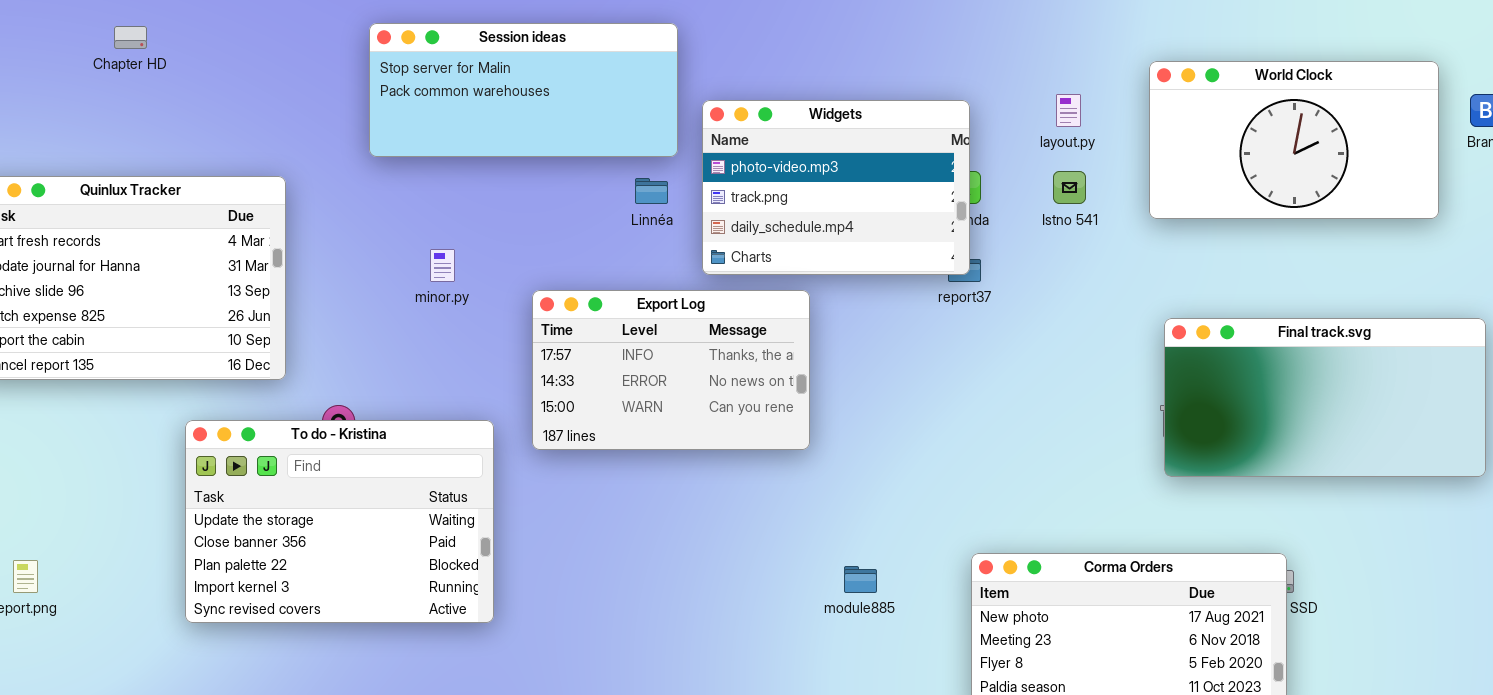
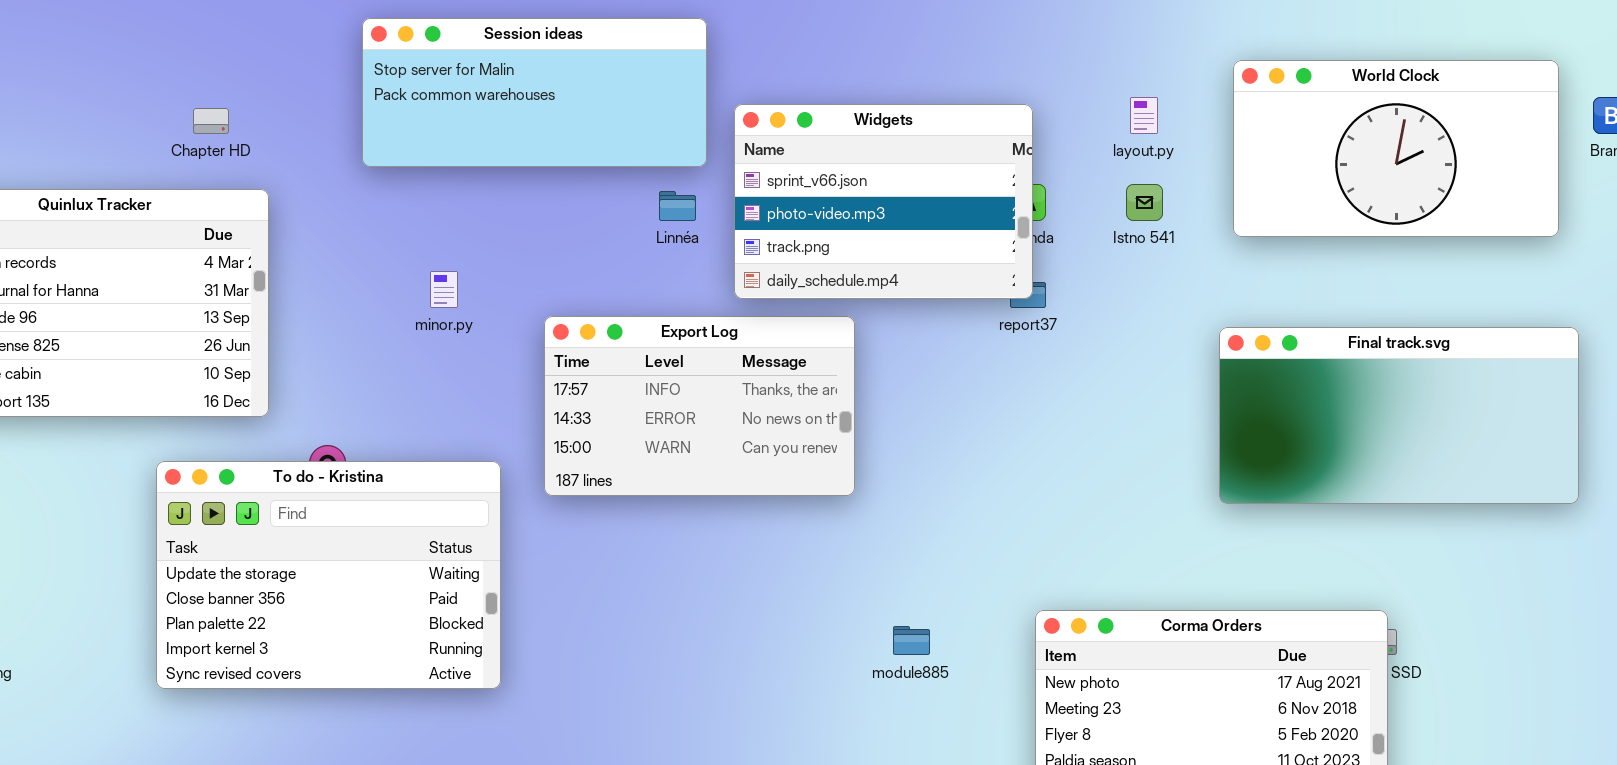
Chapter HD: [114,26,147,49] -> [193,108,229,134], moved
Widgets: [702,100,970,275] -> [734,104,1033,299], scrolled up 1 row
Final track.svg: [1164,318,1486,477] -> [1219,327,1579,504], moved

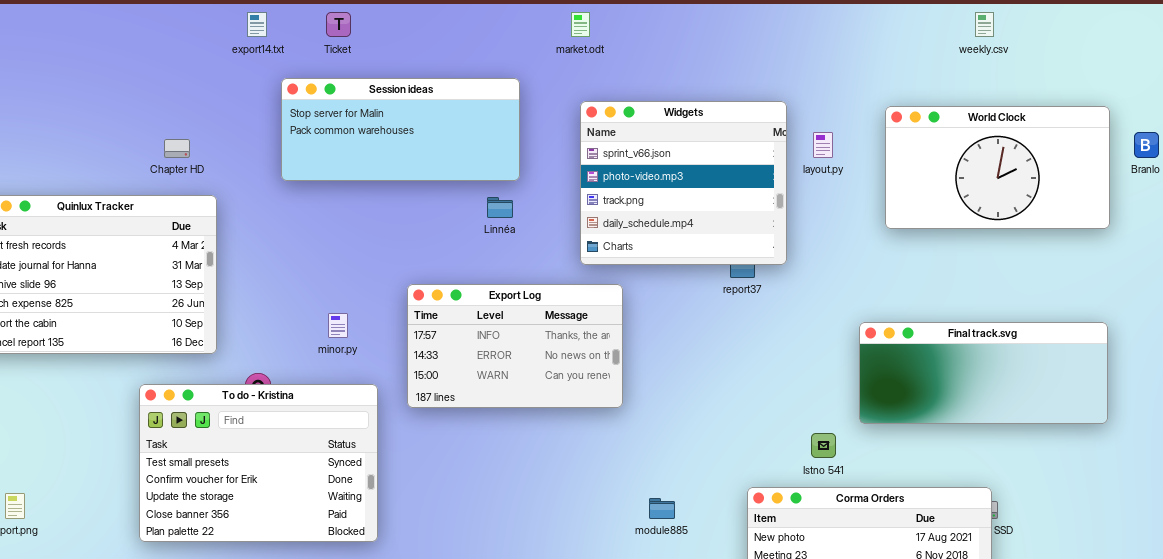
Widgets: [734,104,1033,299] -> [580,101,787,265], moved, resized
Istno 541: [1126,184,1163,221] -> [811,433,836,458], moved
minor.py: [430,271,458,308] -> [328,313,348,338], moved
Final track.svg: [1219,327,1579,504] -> [859,322,1108,424], moved, resized
To do - Kristina: [156,461,501,689] -> [139,384,378,542], scrolled up 2 rows

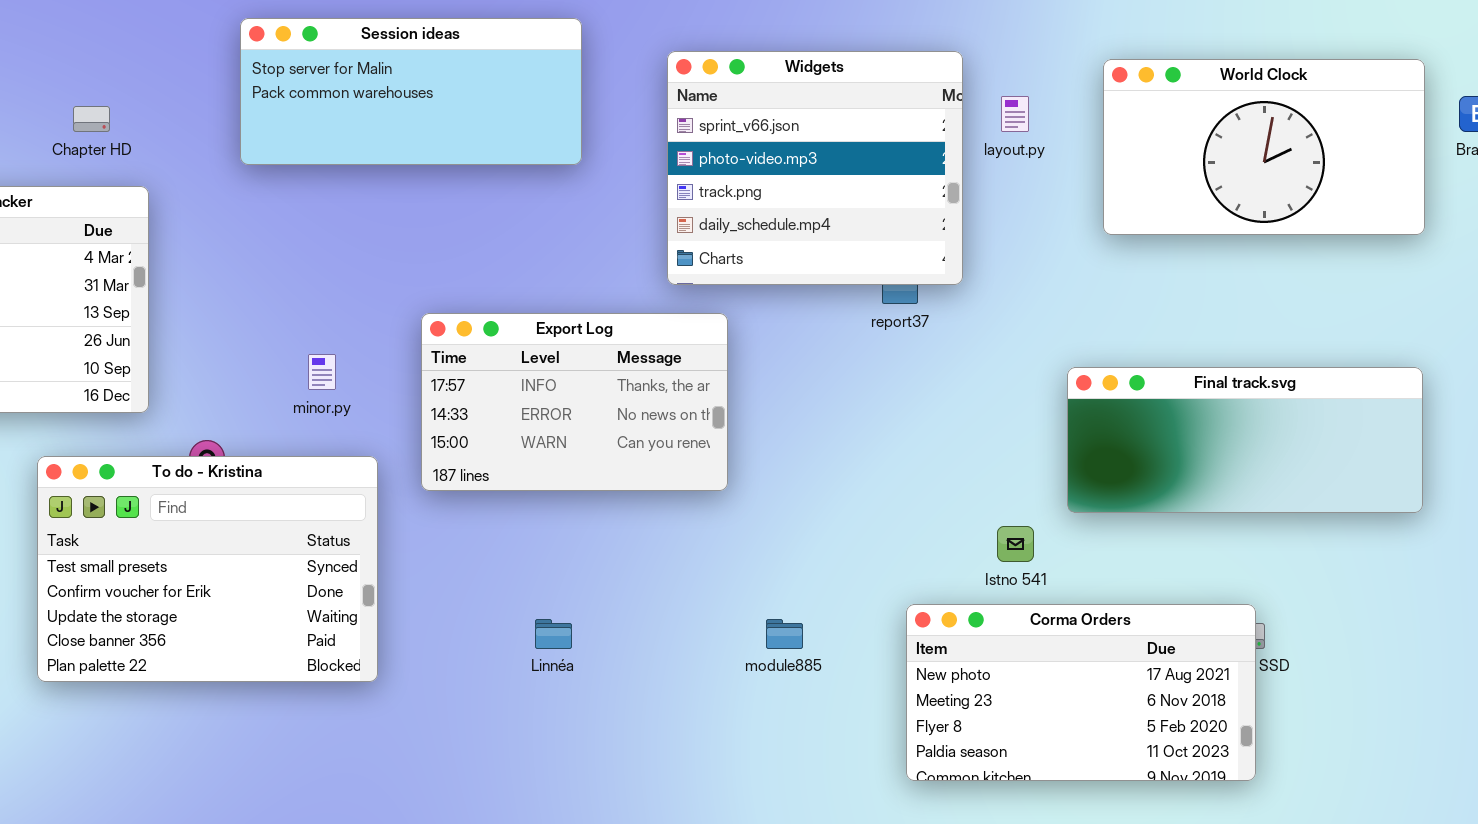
Linnéa: [487,197,513,218] -> [535,619,572,649], moved

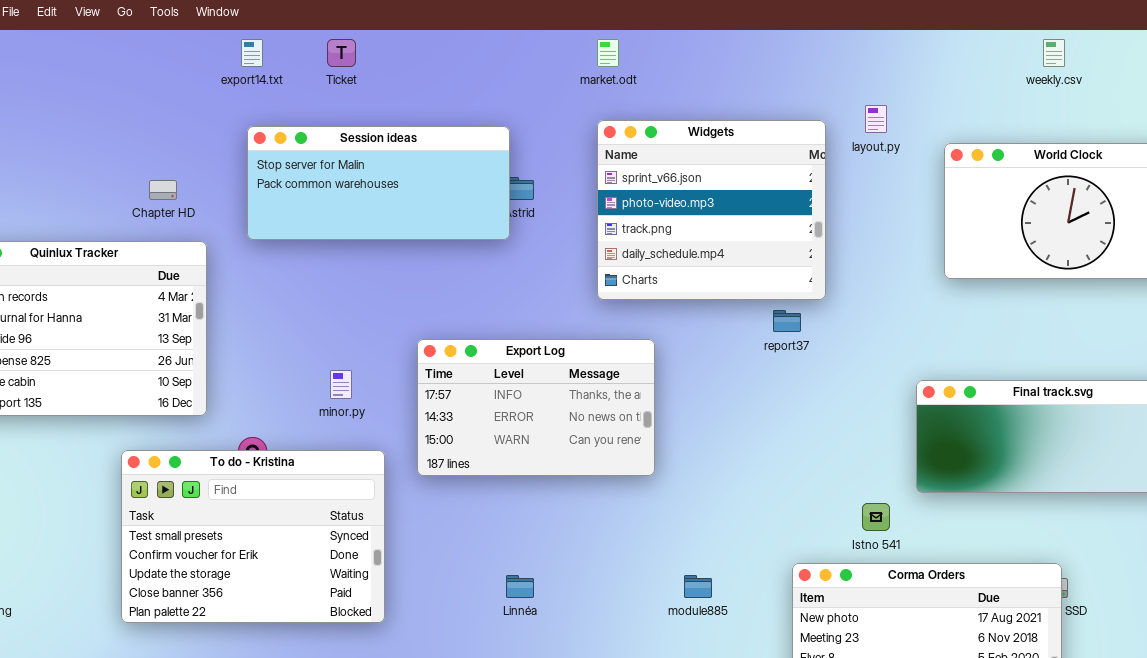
Session ideas: [240,18,582,165] -> [247,126,510,240], moved
Widgets: [667,51,963,285] -> [597,120,826,300], moved
layout.py: [1001,96,1029,132] -> [865,105,887,133], moved

